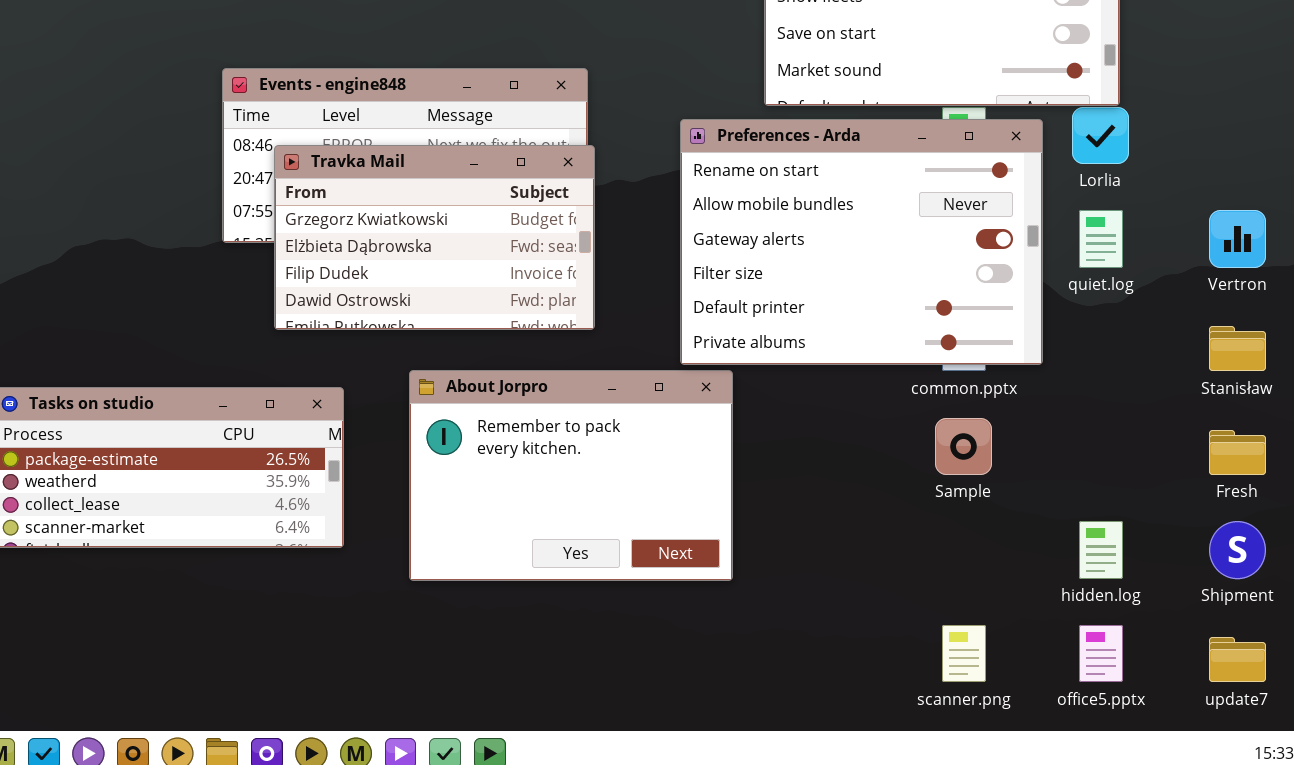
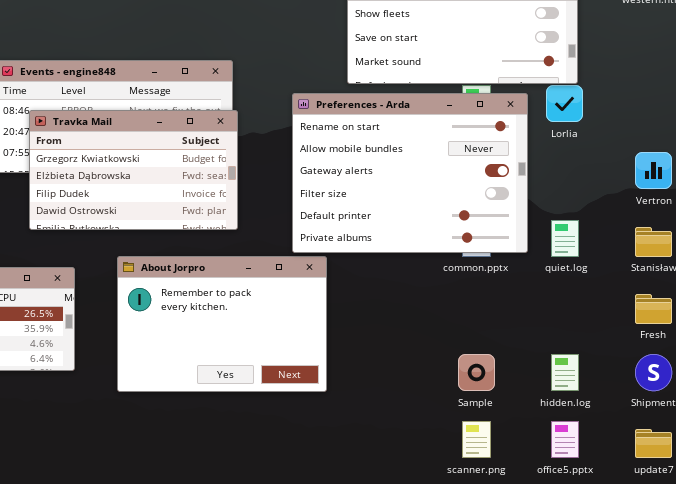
quiet.log: [1079,210,1123,268] -> [551,220,579,257], moved
Sample: [935,418,992,475] -> [458,354,495,391], moved

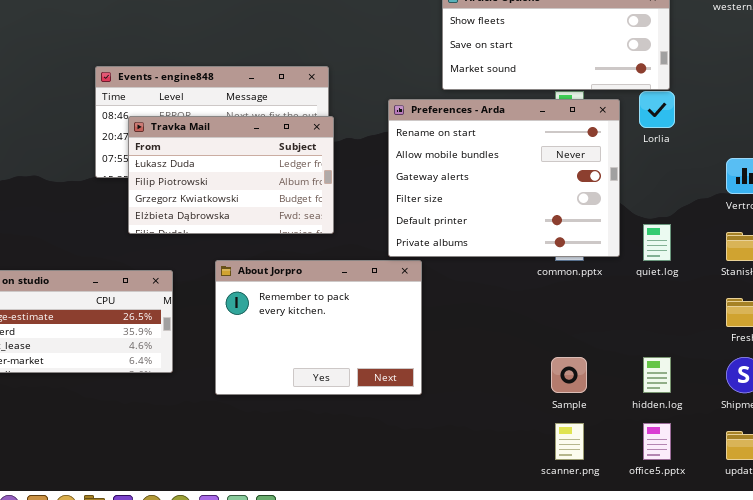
Travka Mail: [29,110,238,230] -> [128,116,334,234], scrolled up 2 rows

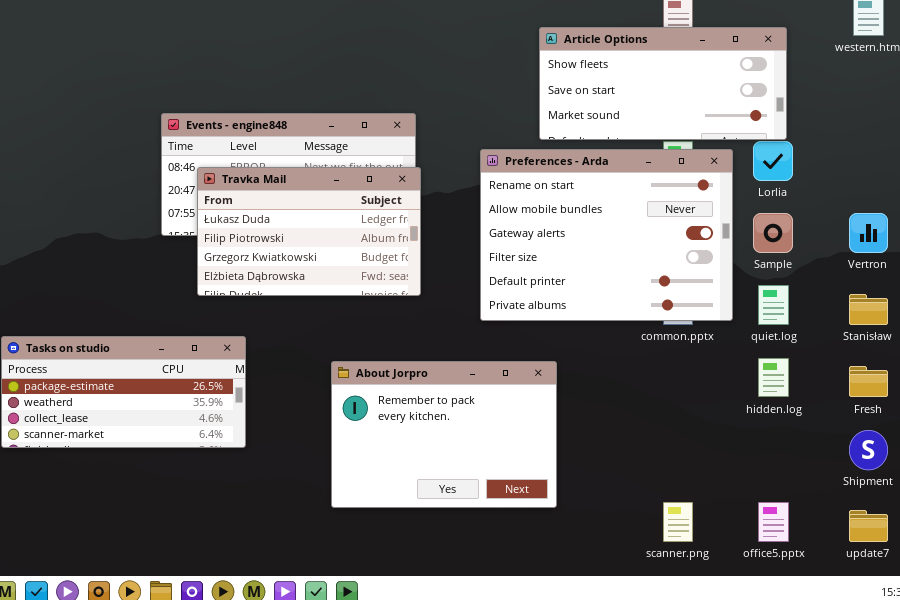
About Jorpro: [215,260,422,395] -> [331,361,557,508], moved
Sample: [551,357,587,393] -> [753,213,793,253], moved
hidden.log: [643,357,671,393] -> [758,358,789,397], moved

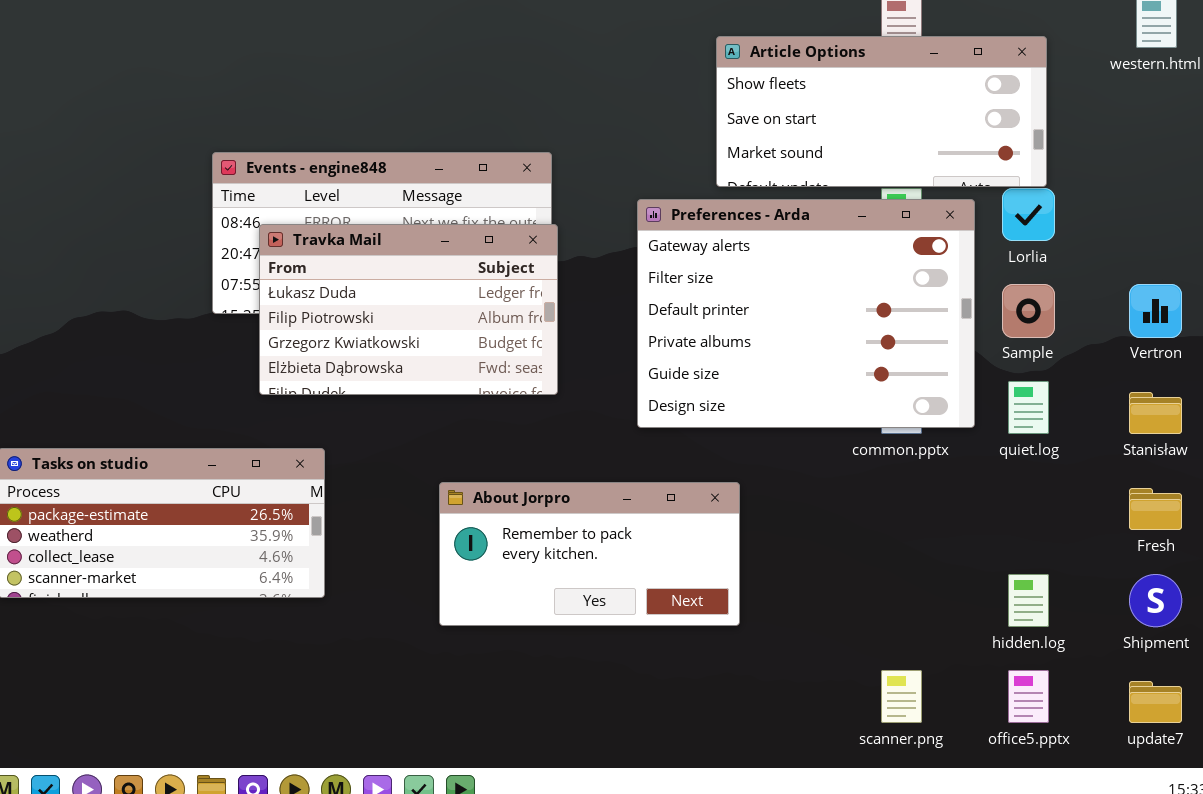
Preferences - Arda: [480,149,733,321] -> [637,199,975,428], scrolled down 2 rows
hidden.log: [758,358,789,397] -> [1008,574,1049,627], moved
About Jorpro: [331,361,557,508] -> [439,482,740,626], resized

